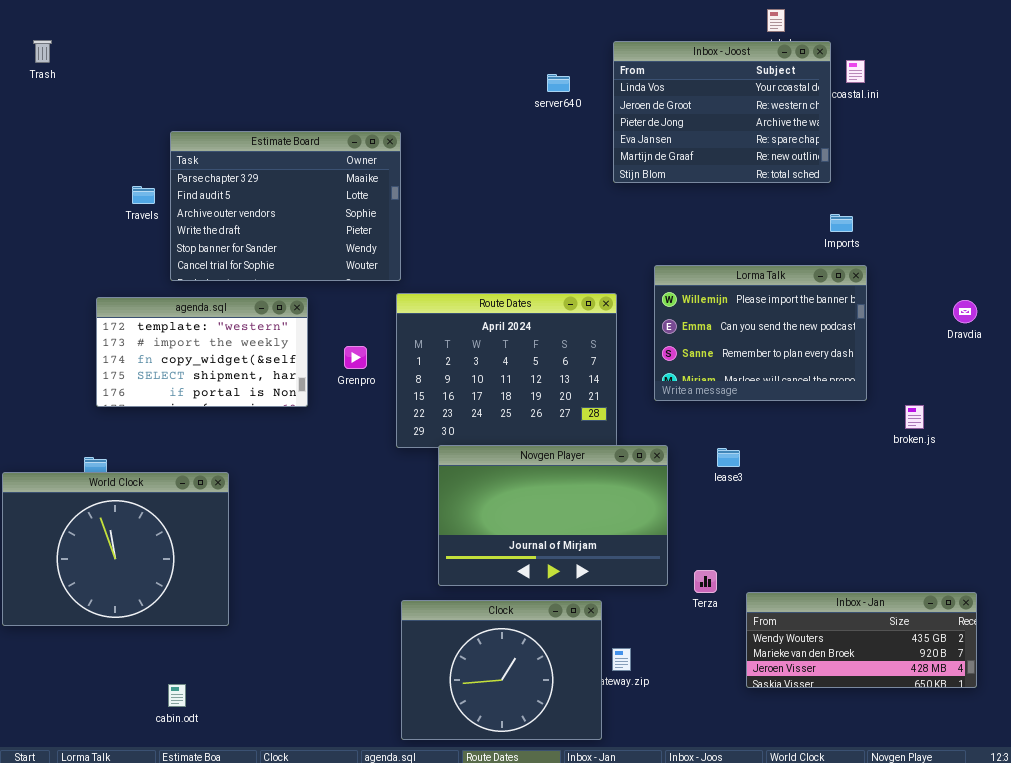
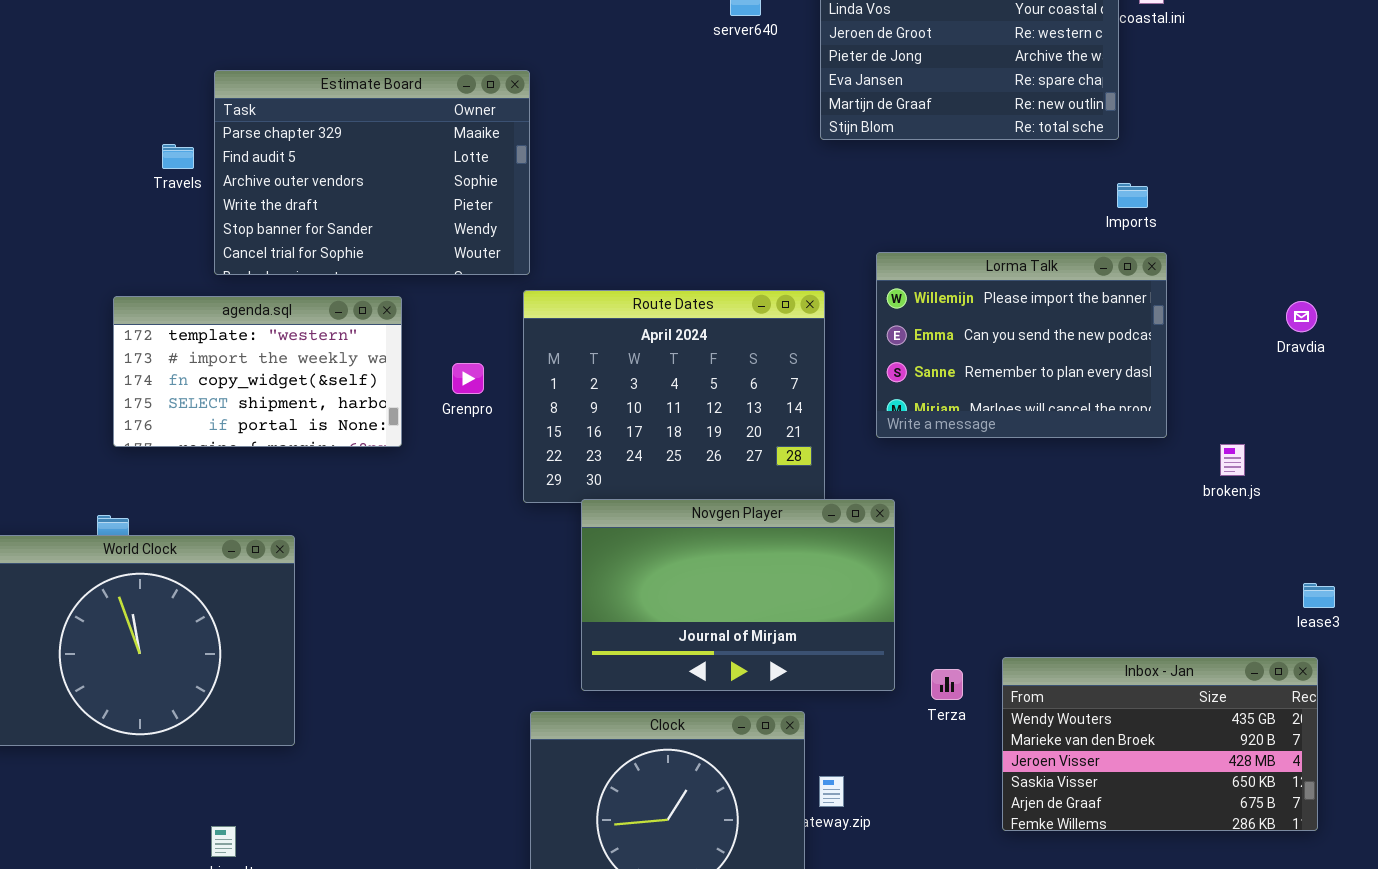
lease3: [717,448,740,467] -> [1303,583,1335,608], moved
Inbox - Jan: [746,592,977,688] -> [1002,657,1318,831], resized

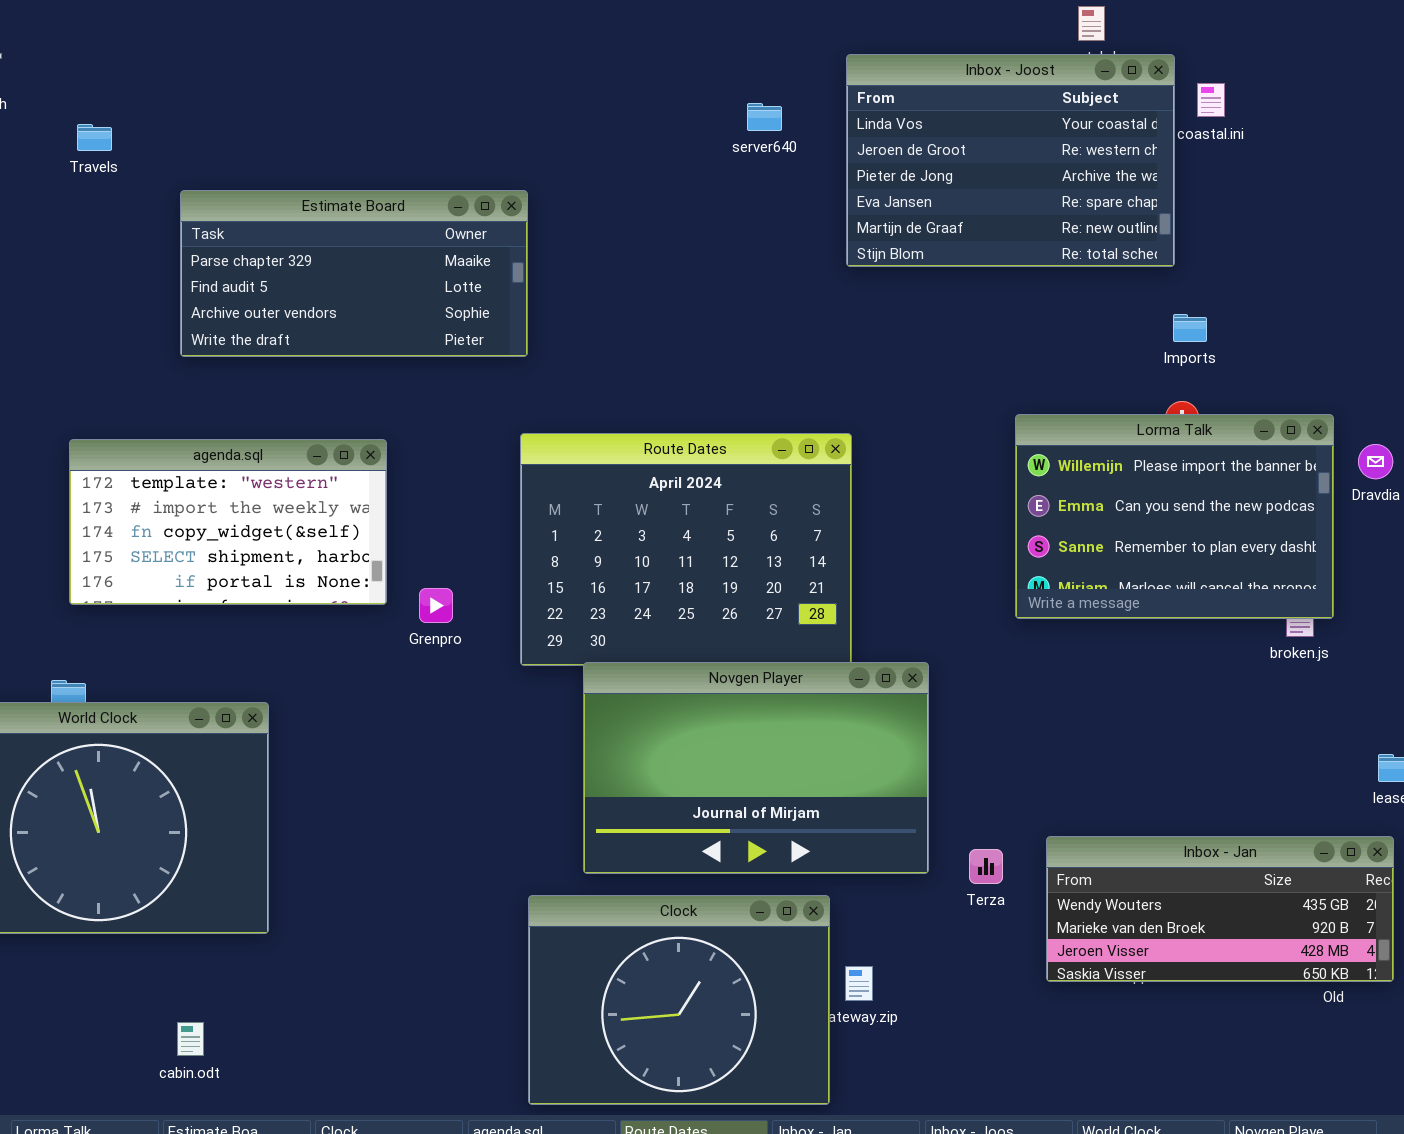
Estimate Board: [214,70,530,275] -> [180,190,528,357], resized
Travels: [162,144,194,169] -> [77,124,112,151], moved
Lorma Talk: [876,252,1167,438] -> [1015,414,1334,619], moved
Grenpro: [452,363,484,394] -> [419,588,453,623], moved
Inbox - Jan: [1002,657,1318,831] -> [1046,836,1394,982], resized

